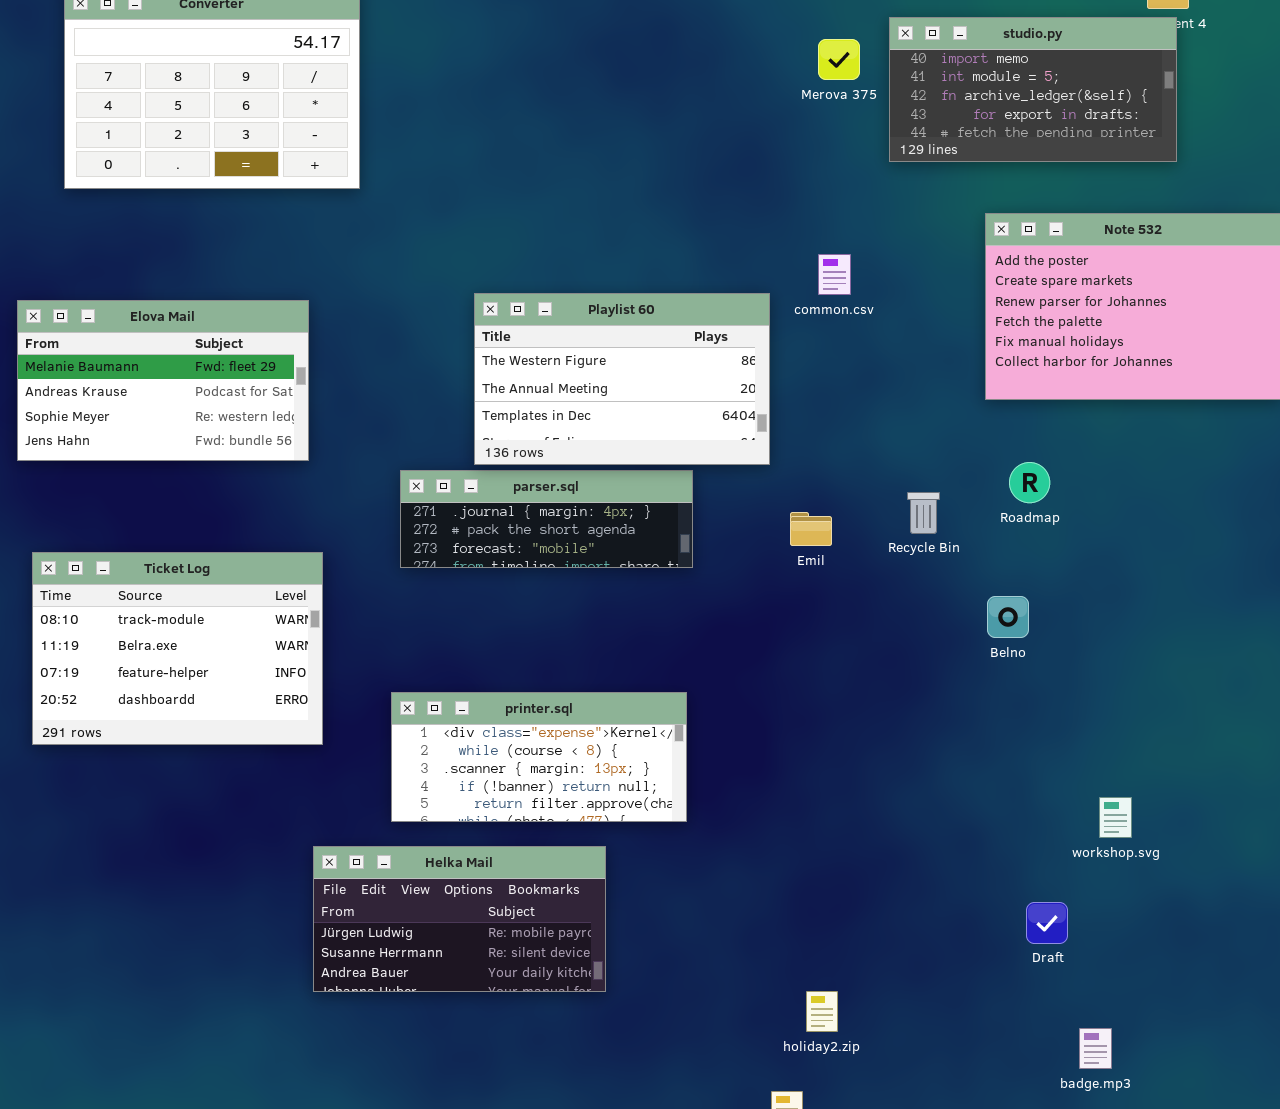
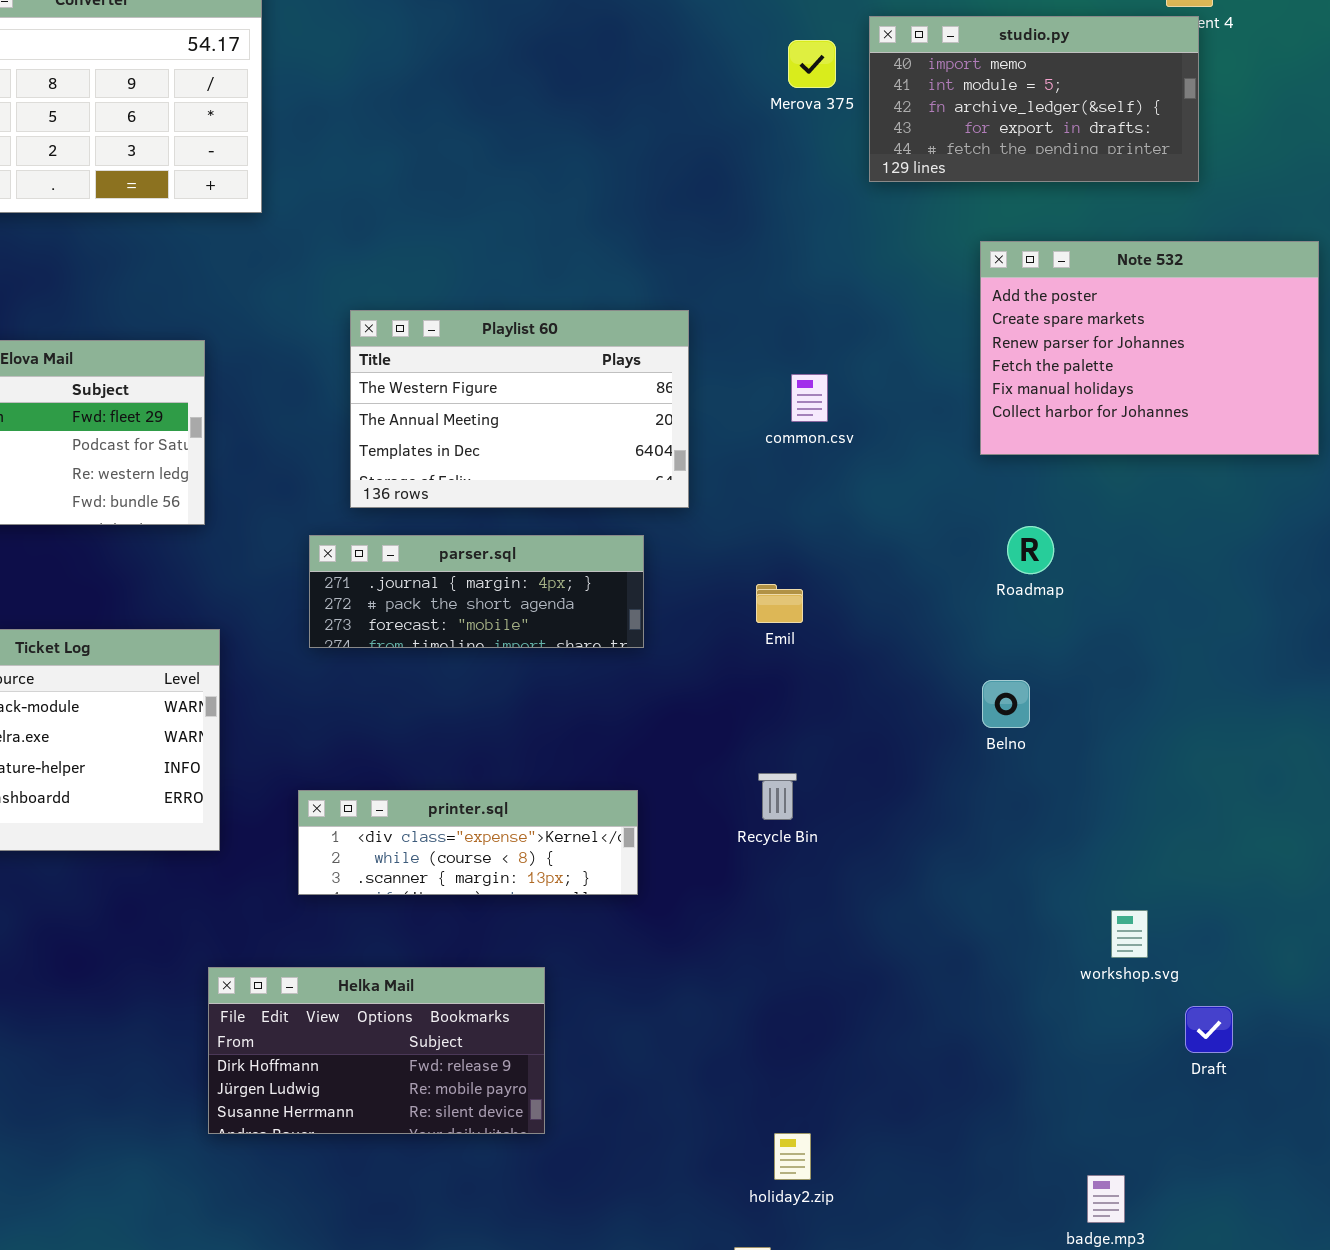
common.csv: [818,254,851,295] -> [791,374,828,422], moved
Playlist 60: [474,293,770,465] -> [350,310,689,508], moved
Recycle Bin: [907,492,940,534] -> [758,773,797,820], moved
printer.sql: [391,692,687,822] -> [298,790,638,895], resized
Helka Mail: [313,846,606,992] -> [208,967,545,1134], scrolled up 1 row
Draft: [1026,902,1068,944] -> [1185,1006,1233,1053], moved

